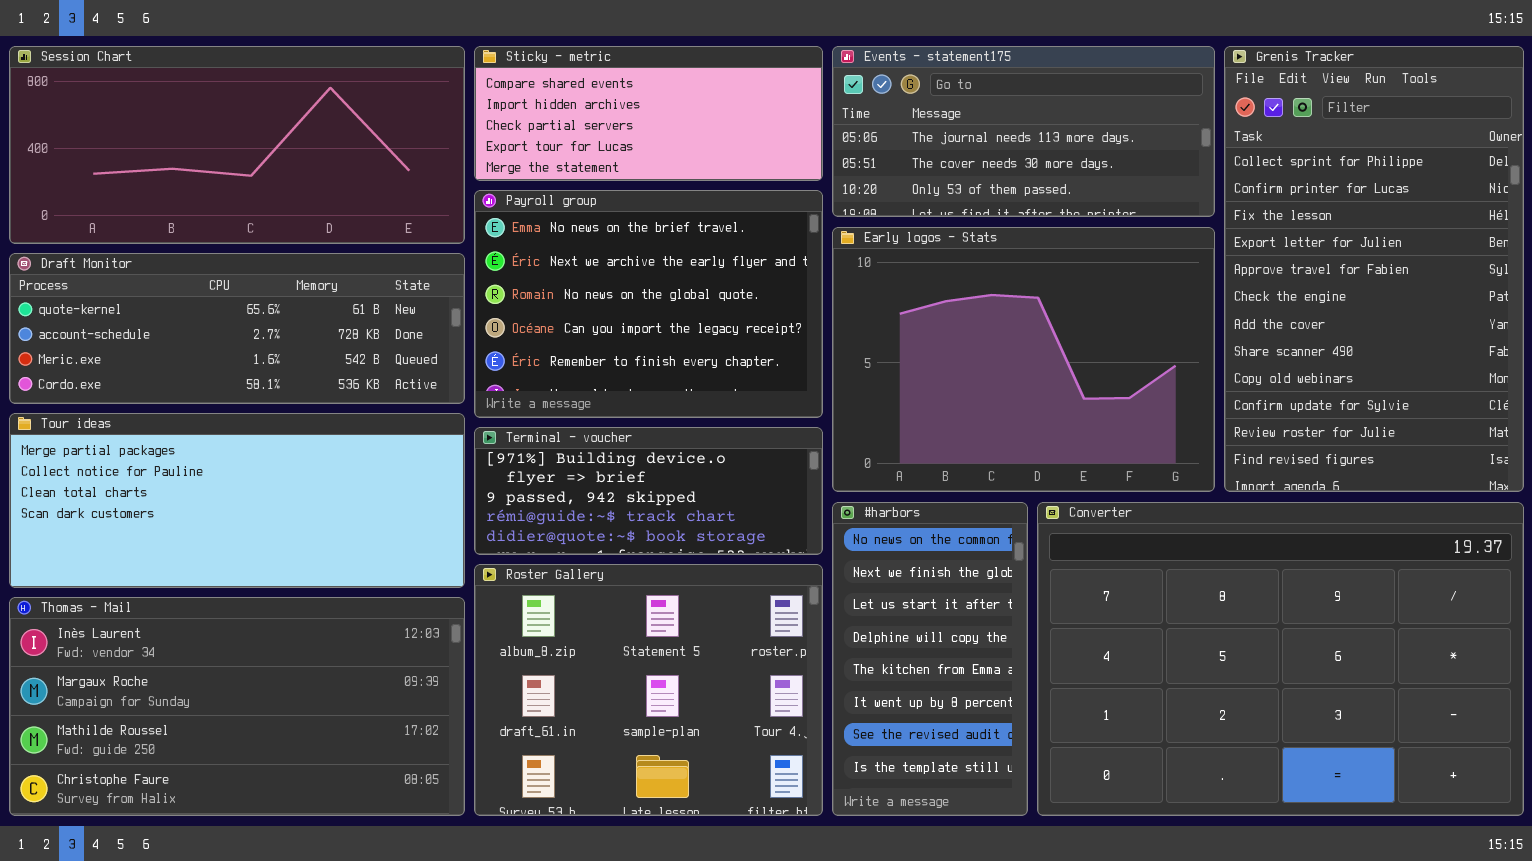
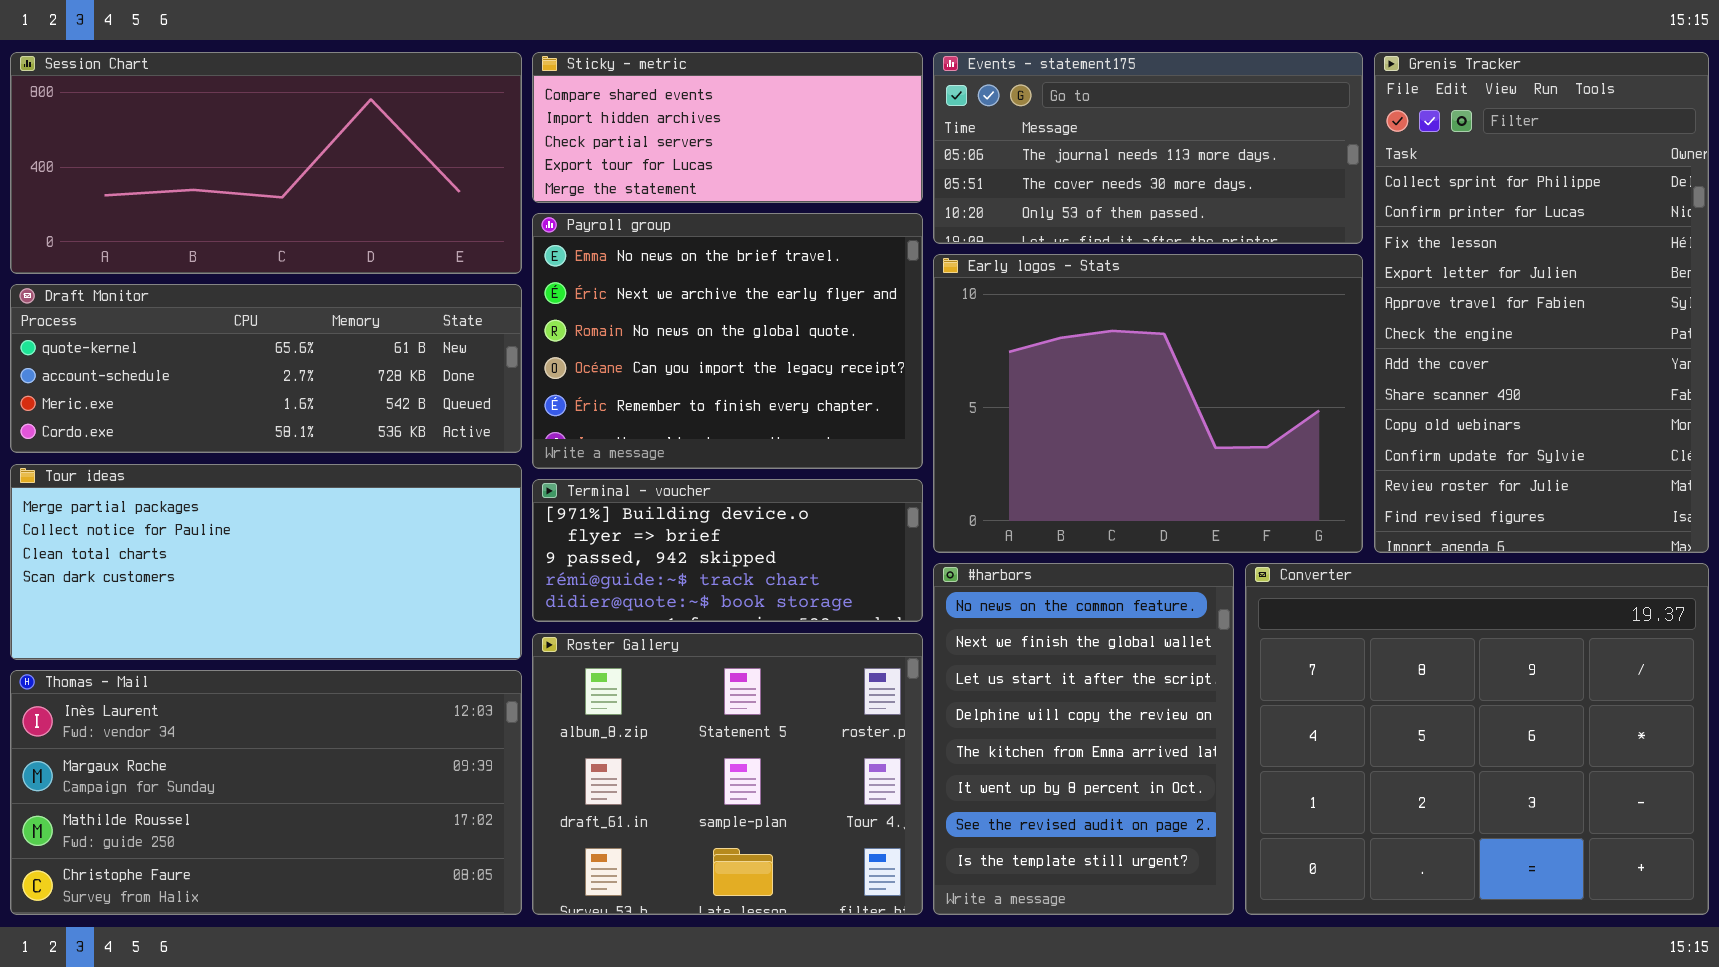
#harbors: [832,502,1028,816] -> [933,563,1234,915], resized
Converter: [1037,502,1524,816] -> [1245,563,1709,915], resized

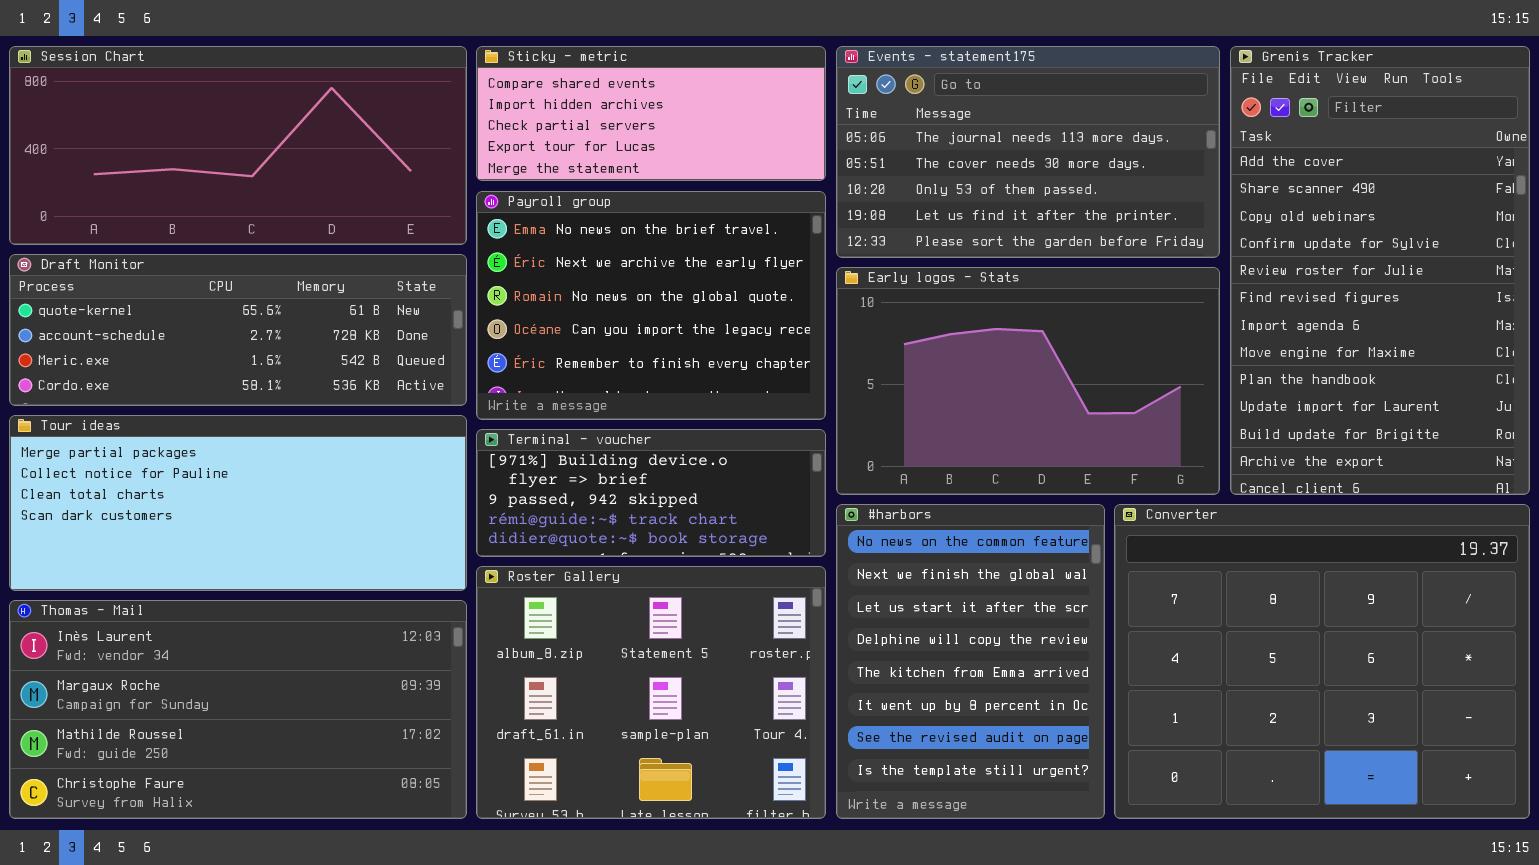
Events - statement175: [933,52,1363,244] -> [836,46,1220,258], resized
Grenis Tracker: [1374,52,1709,553] -> [1230,46,1530,495], scrolled down 6 rows
Early logos - Stats: [933,254,1363,553] -> [836,267,1220,495], resized

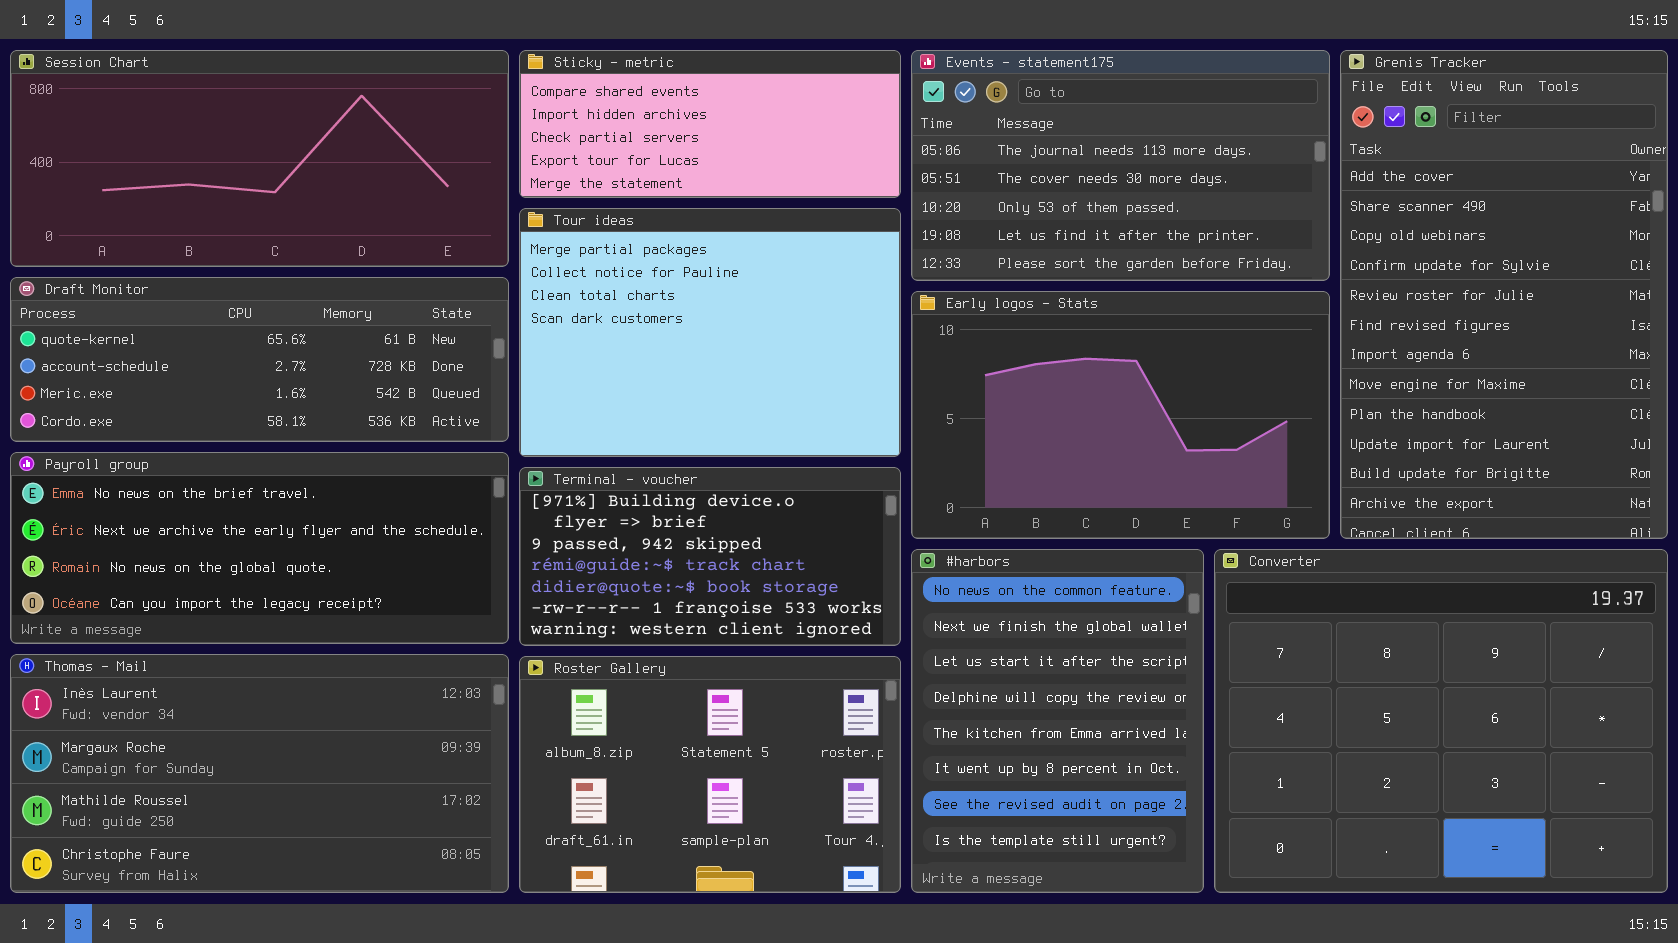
Payroll group: [476,191,826,420] -> [10,452,509,644], moved, resized
Tour ideas: [9,415,467,591] -> [519,208,901,457], moved, resized
Terminal - voucher: [476,429,826,557] -> [519,467,901,646], resized
Roster Gallery: [476,566,826,819] -> [519,656,901,893], resized

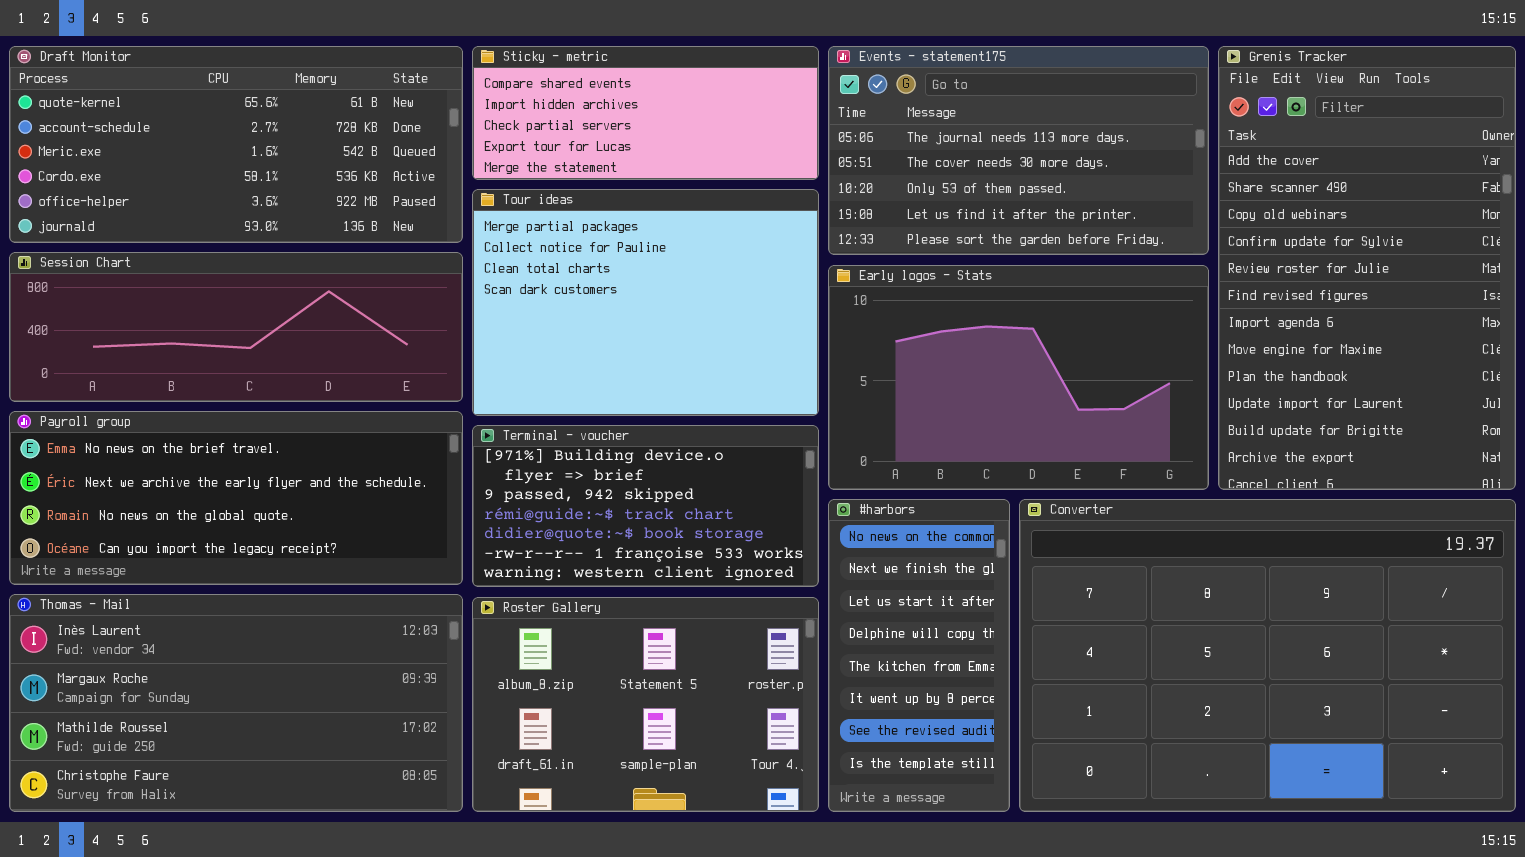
Session Chart: [10,50,509,267] -> [9,252,463,402], moved, resized
Draft Monitor: [10,277,509,442] -> [9,46,463,243], moved, resized
#harbors: [911,549,1204,893] -> [828,499,1010,812], resized
Converter: [1214,549,1668,893] -> [1019,499,1516,812], resized

